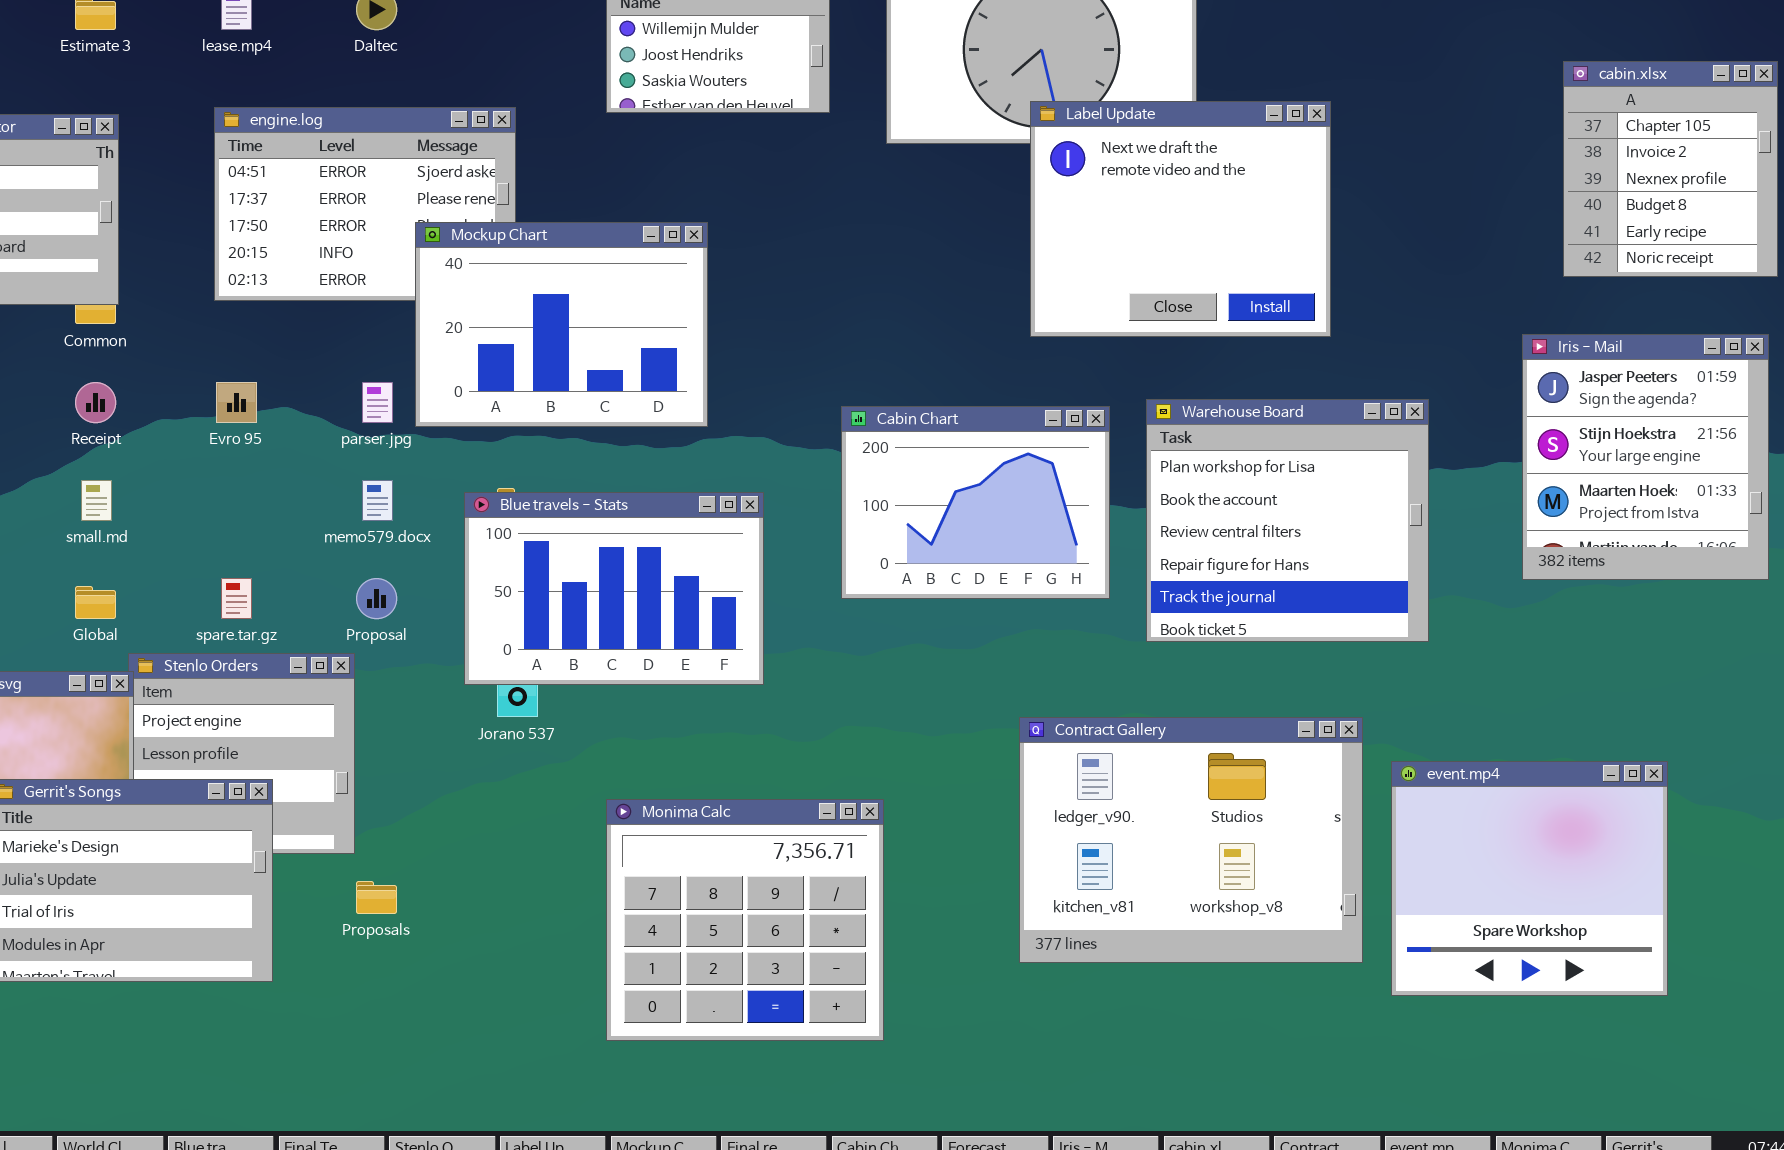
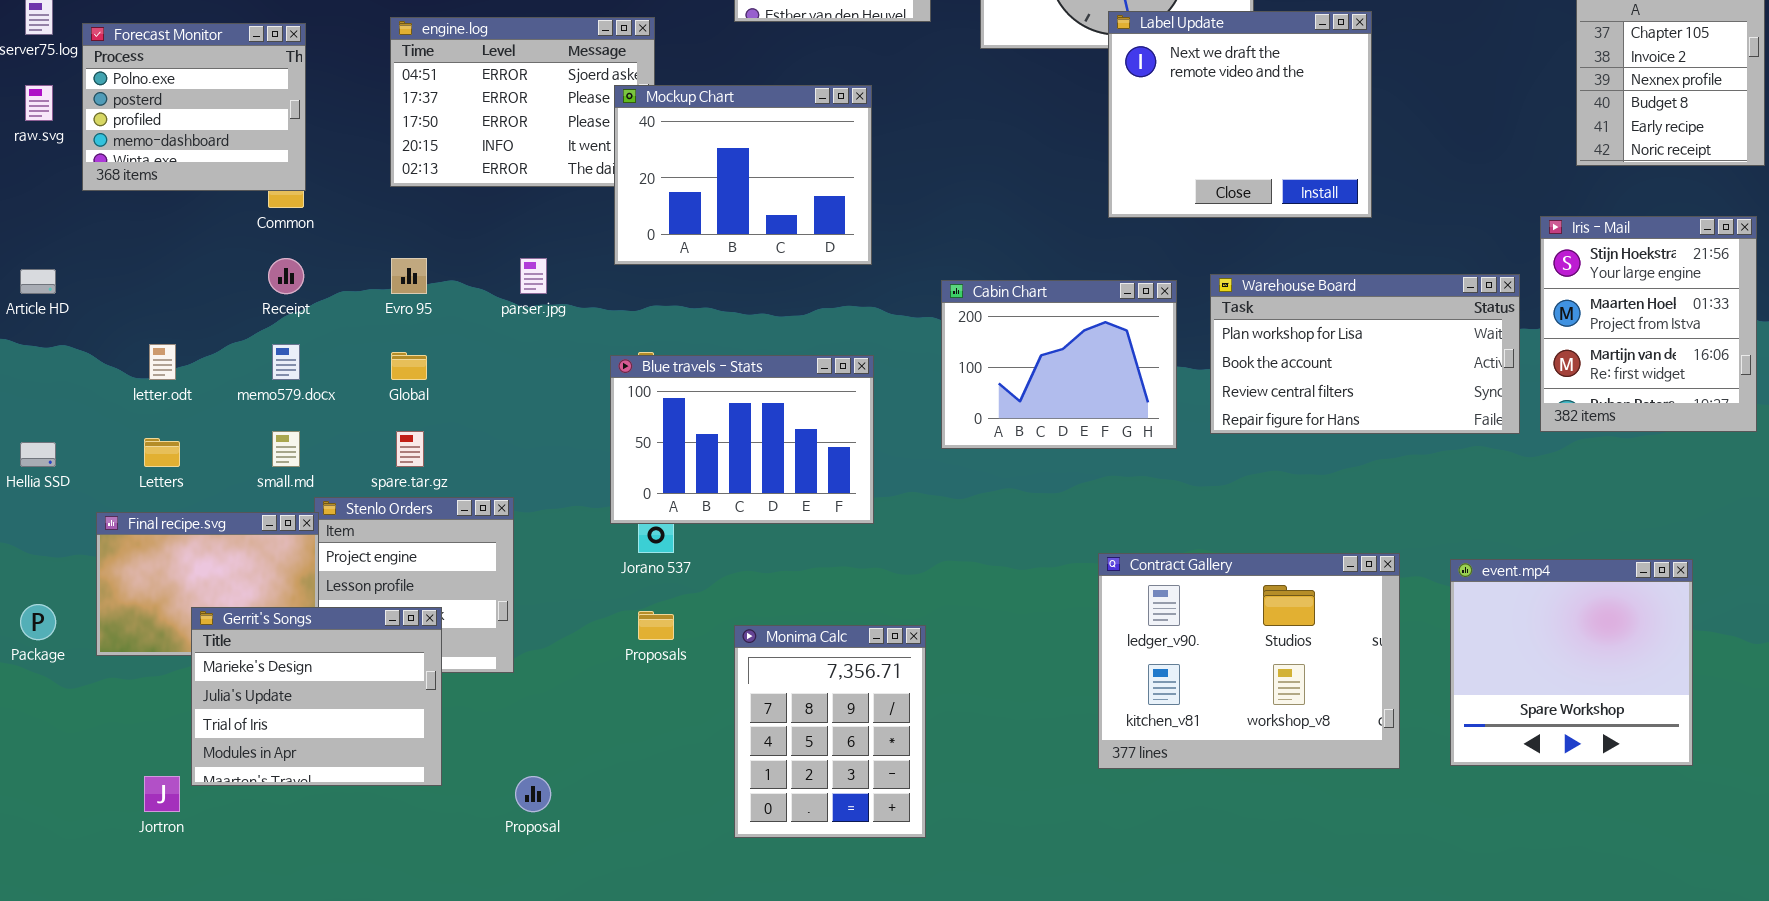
Mockup Chart: [415,222,708,427] -> [614,85,872,265], moved
Iris - Mail: [1522,334,1769,580] -> [1540,216,1757,432], scrolled down 1 row
Warehouse Board: [1146,399,1429,642] -> [1210,274,1520,434], resized
small.md: [81,480,112,521] -> [272,431,300,467], moved
memo579.docx: [362,480,393,521] -> [272,344,300,380], moved
Proposal: [356,578,397,619] -> [515,776,551,812], moved
Global: [75,586,116,619] -> [391,352,427,380], moved
event.mp4: [1391,761,1668,996] -> [1450,559,1693,766], moved
Monima Calc: [606,799,884,1041] -> [734,625,926,838], resized
Proposals: [356,881,397,914] -> [638,611,674,640], moved

